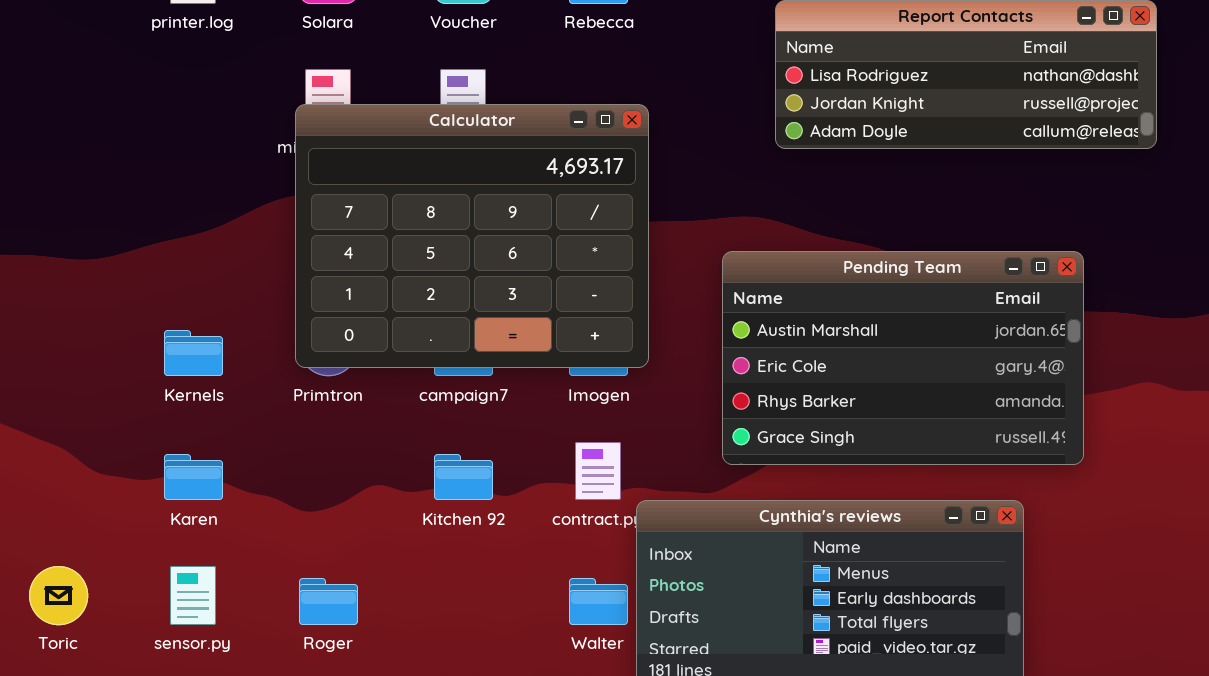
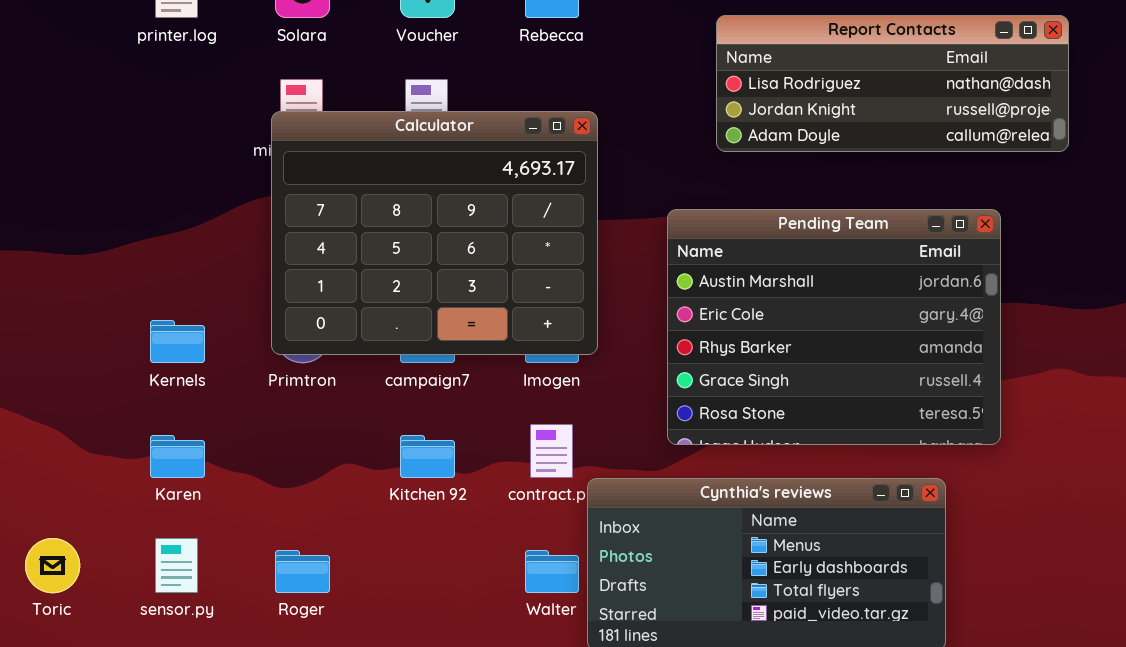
Pending Team: [722,251,1084,465] -> [667,209,1001,445], resized

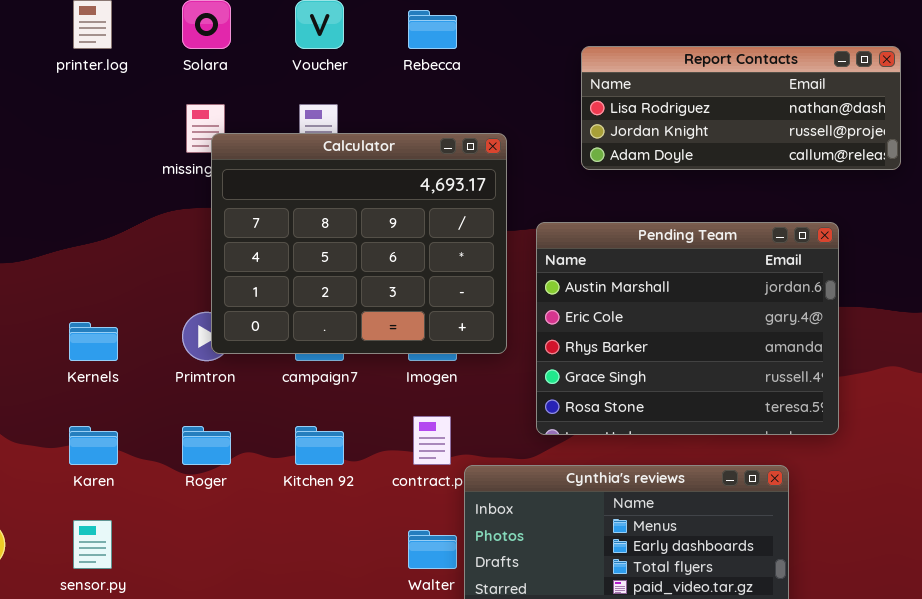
Calculator: [271,111,598,355] -> [211,133,507,354], moved
Roger: [275,550,330,593] -> [182,426,231,465], moved

